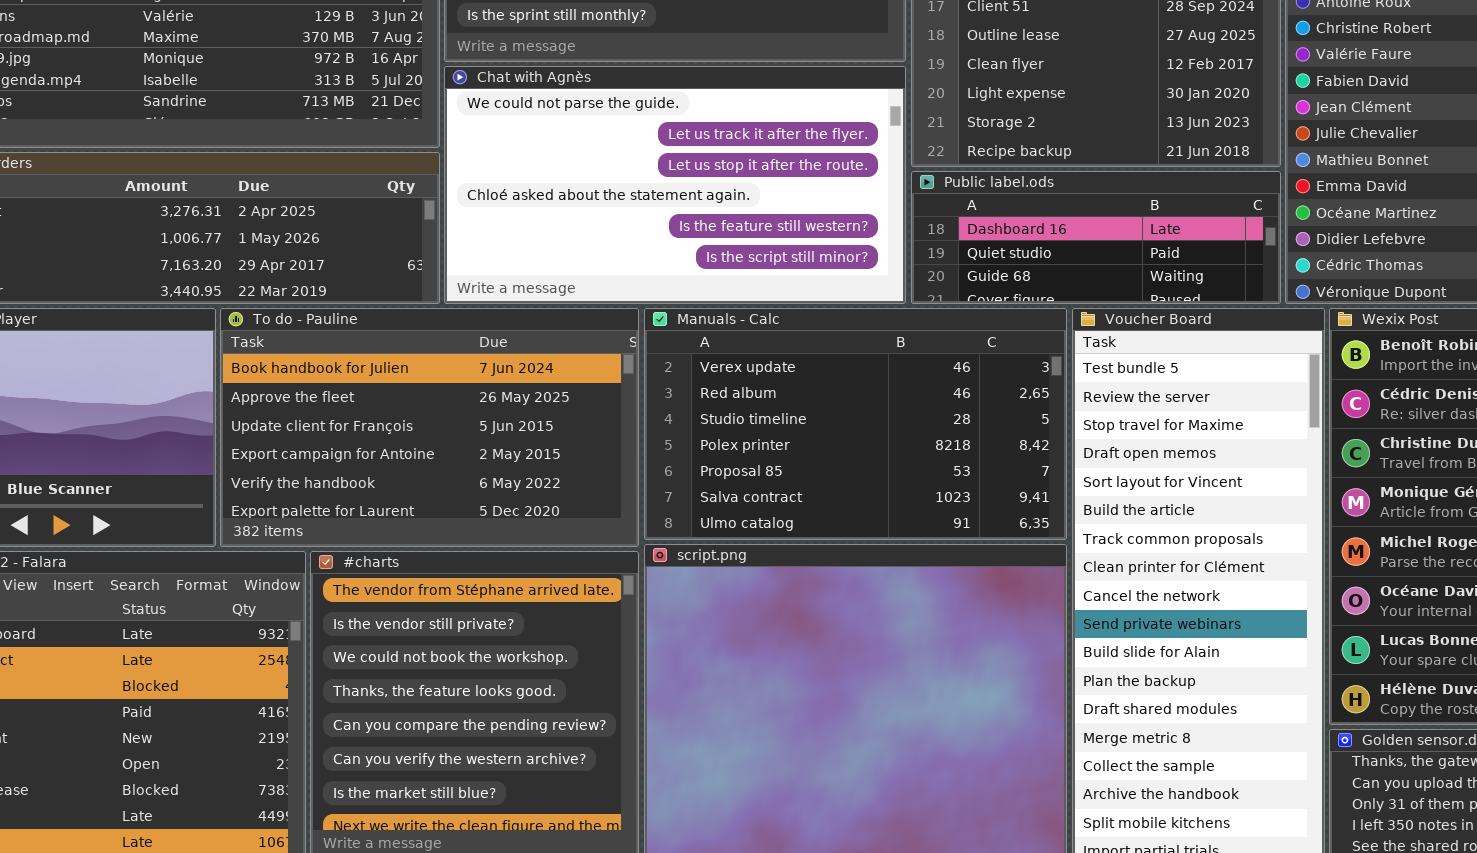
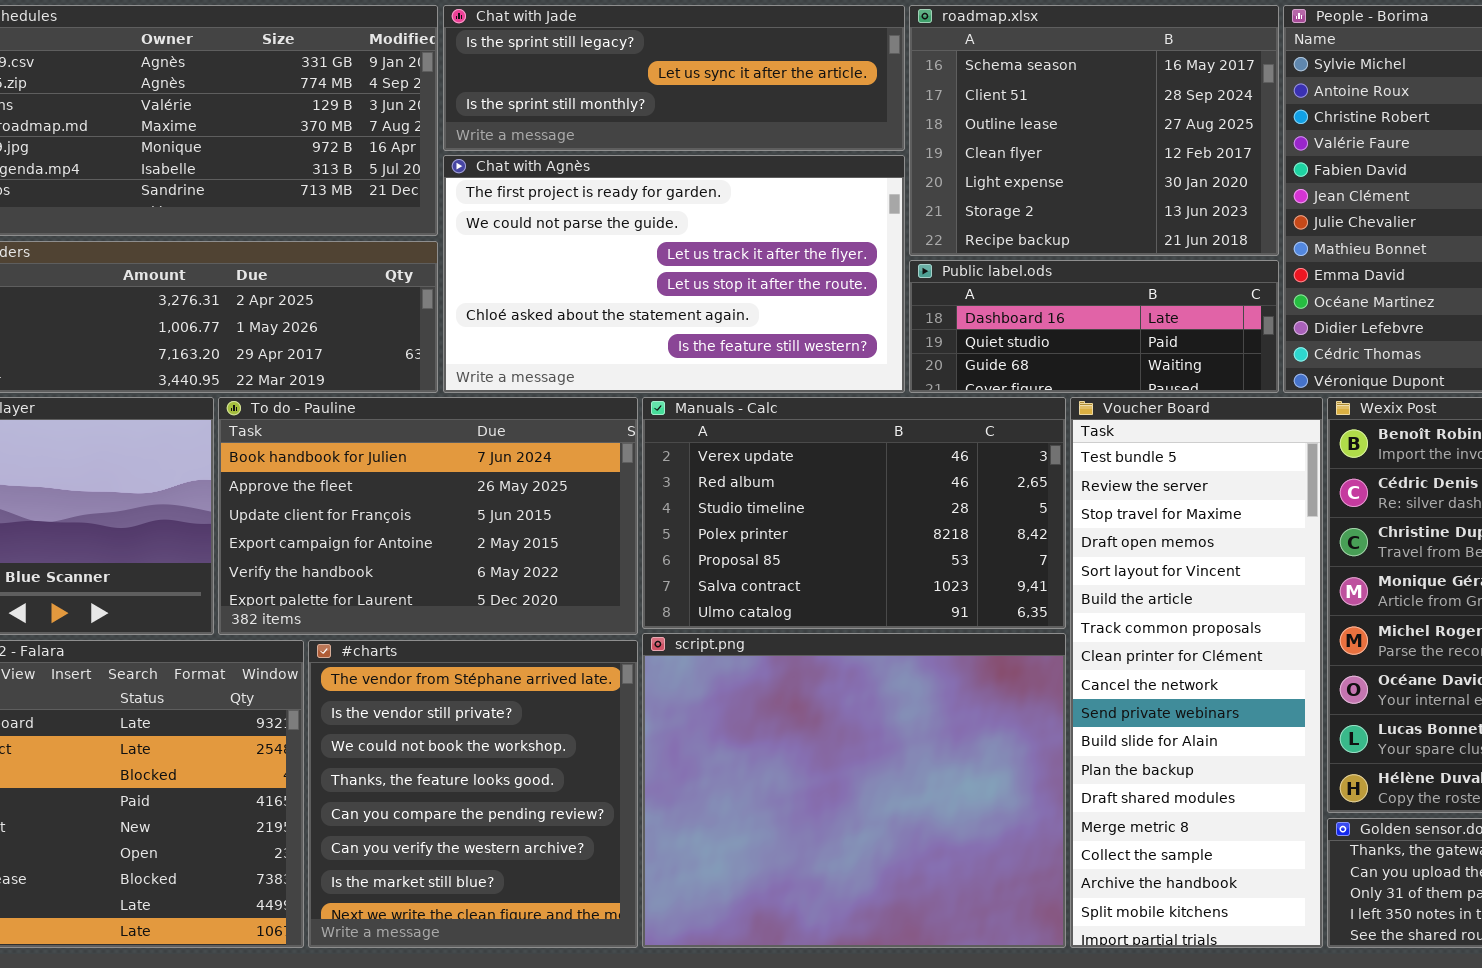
Chat with Agnès: [444,66,906,304] -> [443,155,905,393], scrolled up 1 row

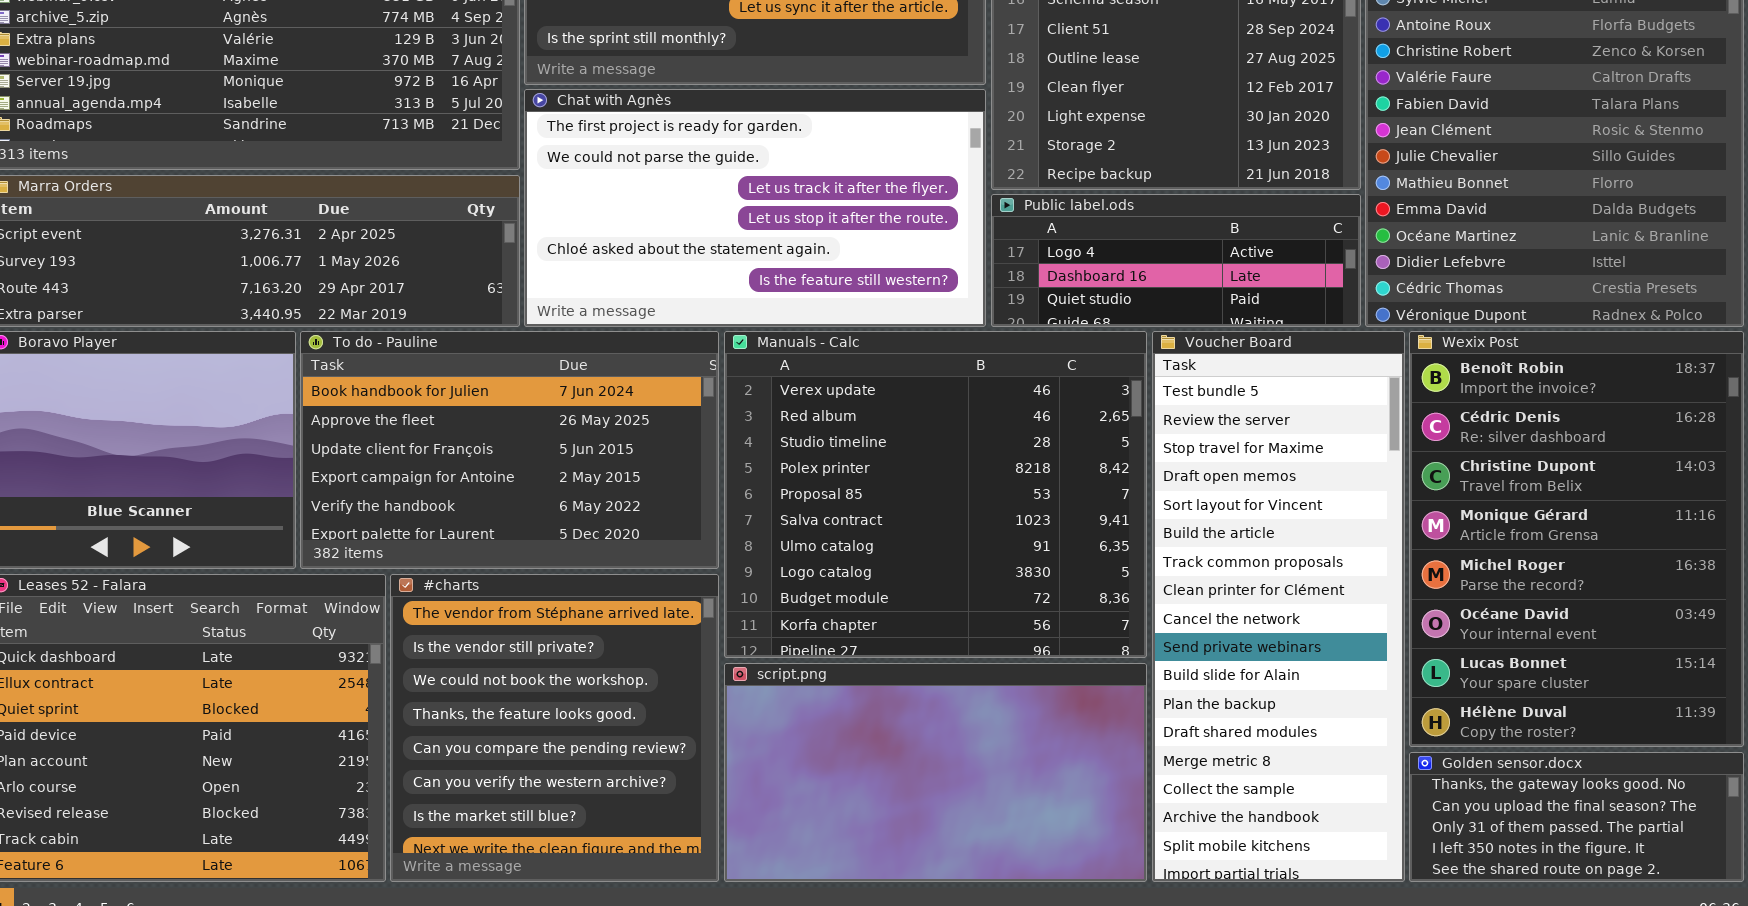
Public label.ods: [909,260,1279,393] -> [991,194,1361,327], scrolled up 1 row
Manuals - Calc: [642,397,1066,629] -> [724,331,1147,658], resized
script.png: [642,633,1066,948] -> [724,663,1147,882], resized

